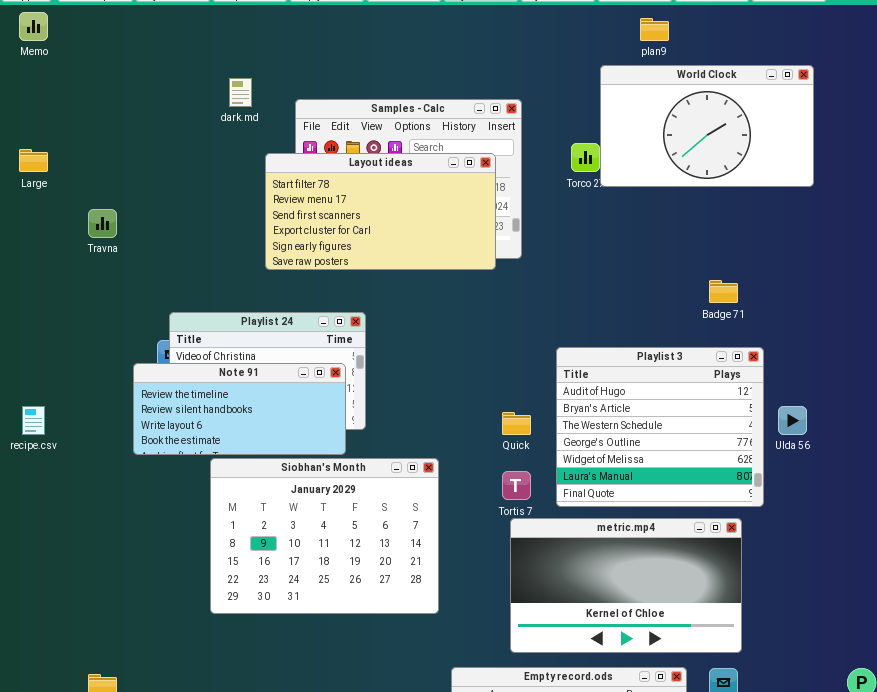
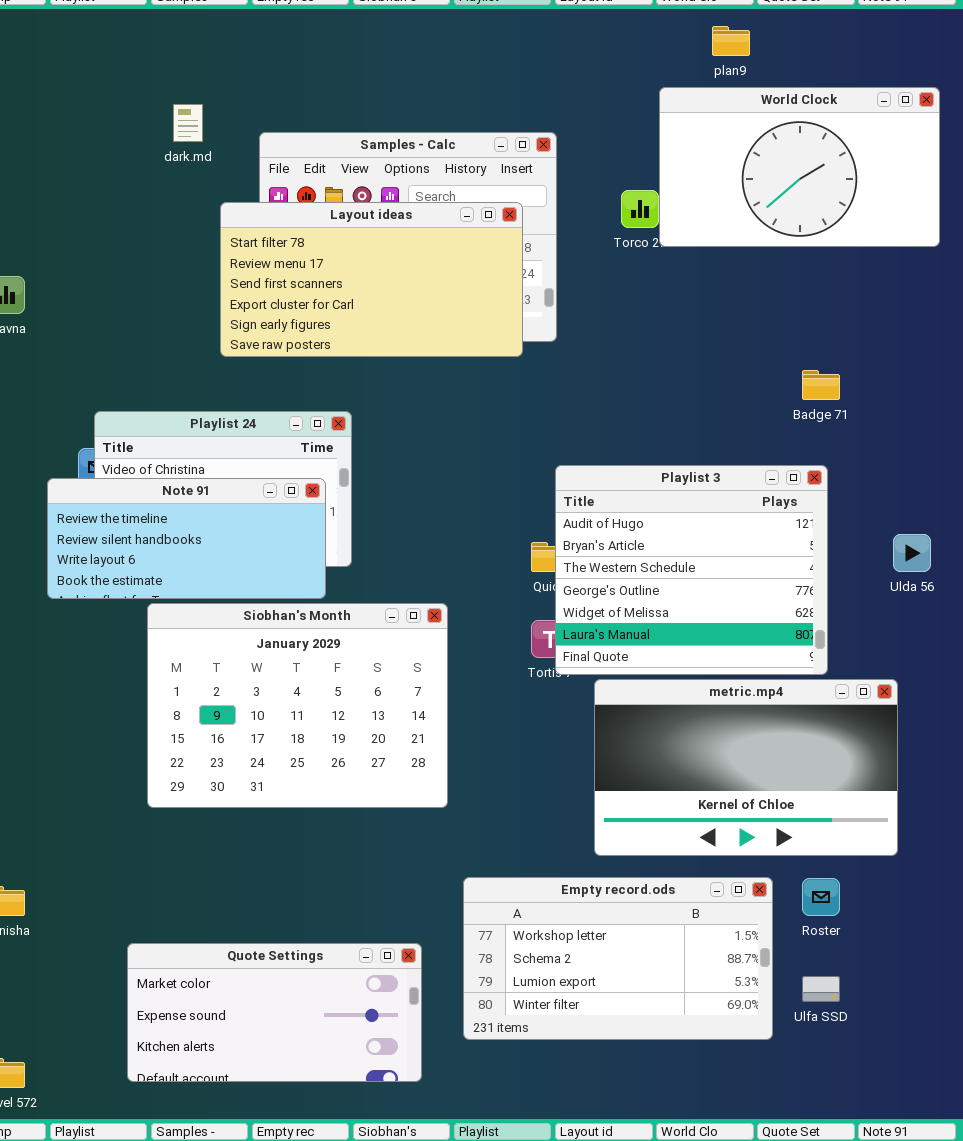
Playlist 3: [556,347,764,507] -> [555,465,828,675], moved
metric.mp4: [510,518,742,653] -> [594,679,898,856], moved

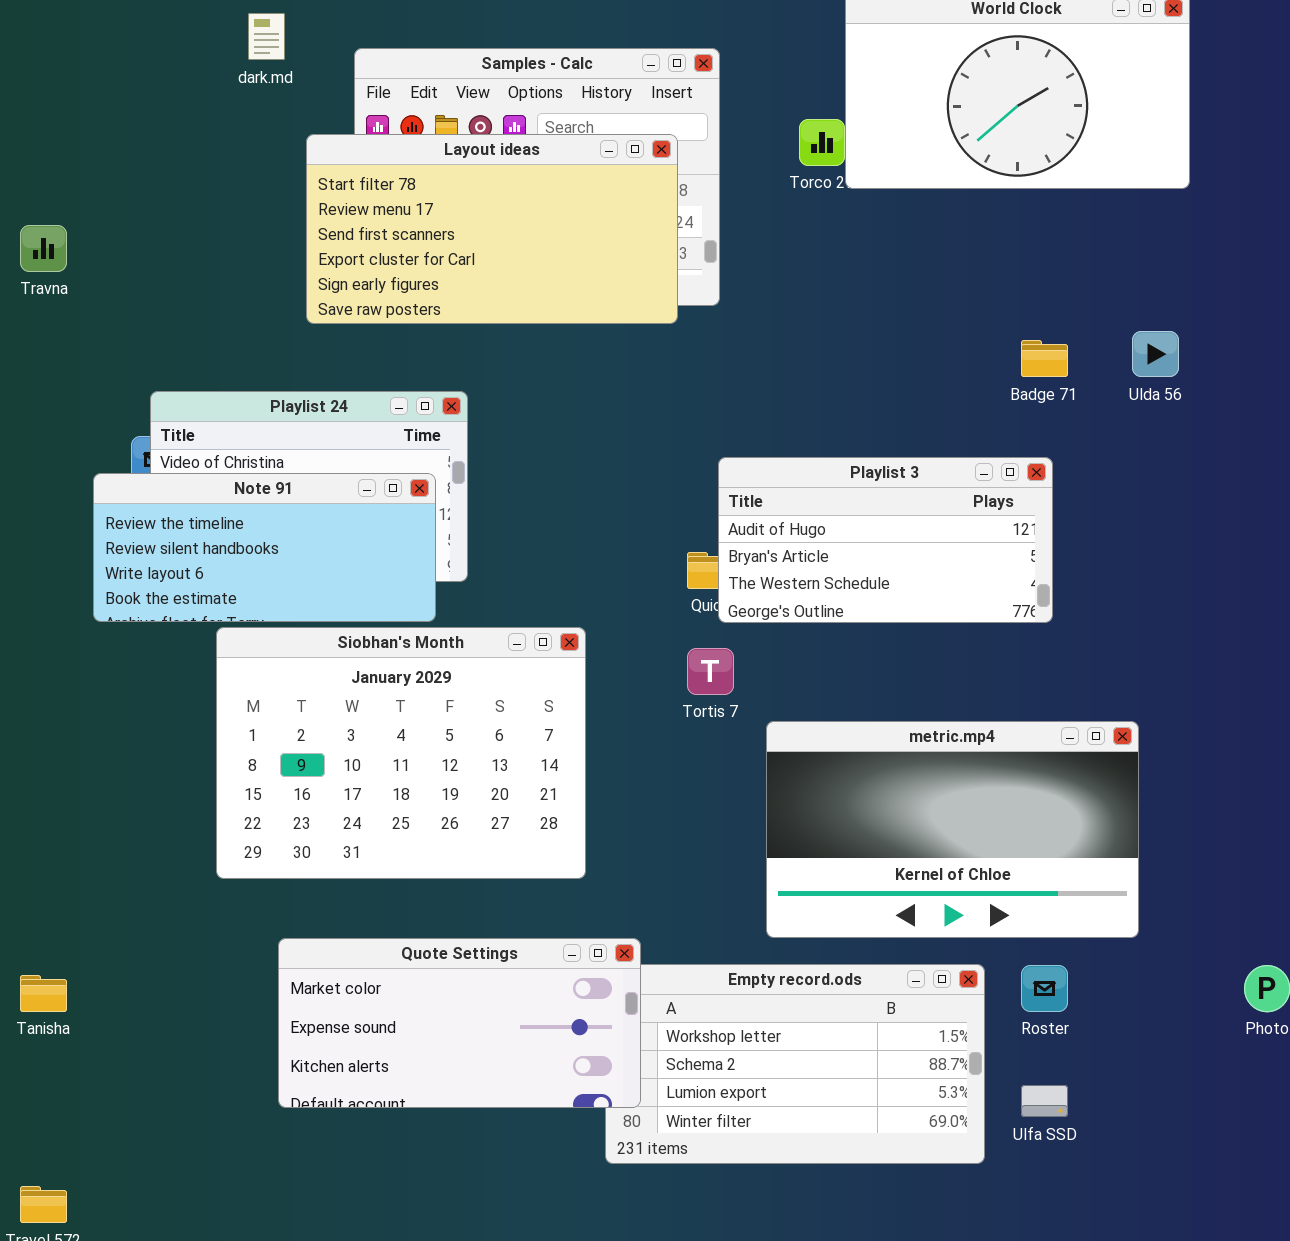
Playlist 3: [555,465,828,675] -> [718,457,1053,623], resized
Ulda 56: [893,534,931,572] -> [1132,331,1179,377], moved
Quote Settings: [127,943,422,1082] -> [278,938,641,1108], moved

